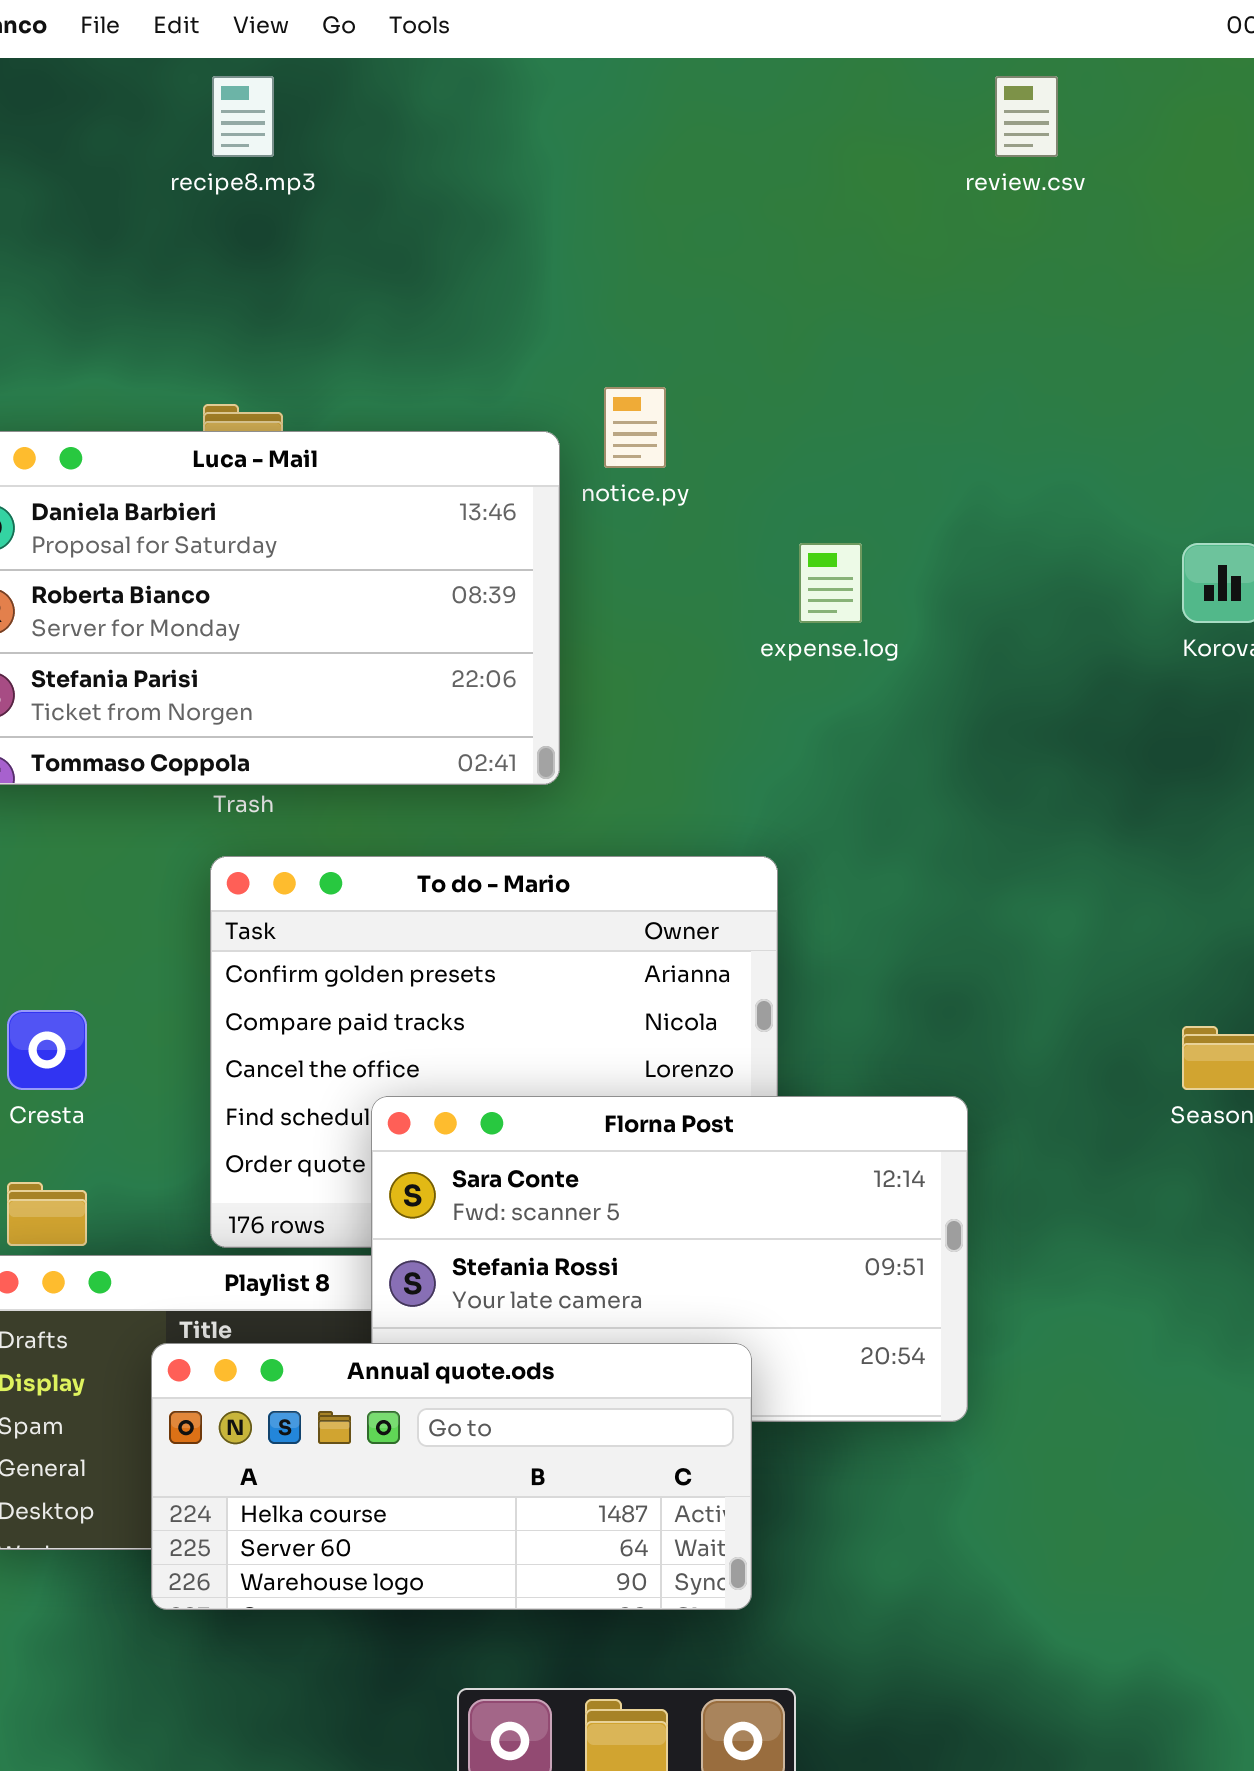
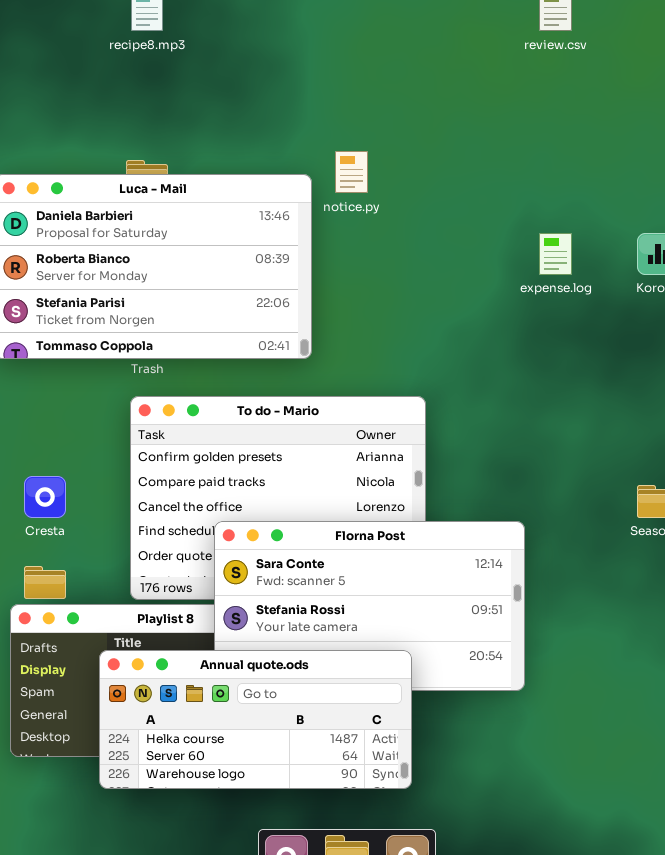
expense.log: [799,543,862,623] -> [539,233,572,275], moved

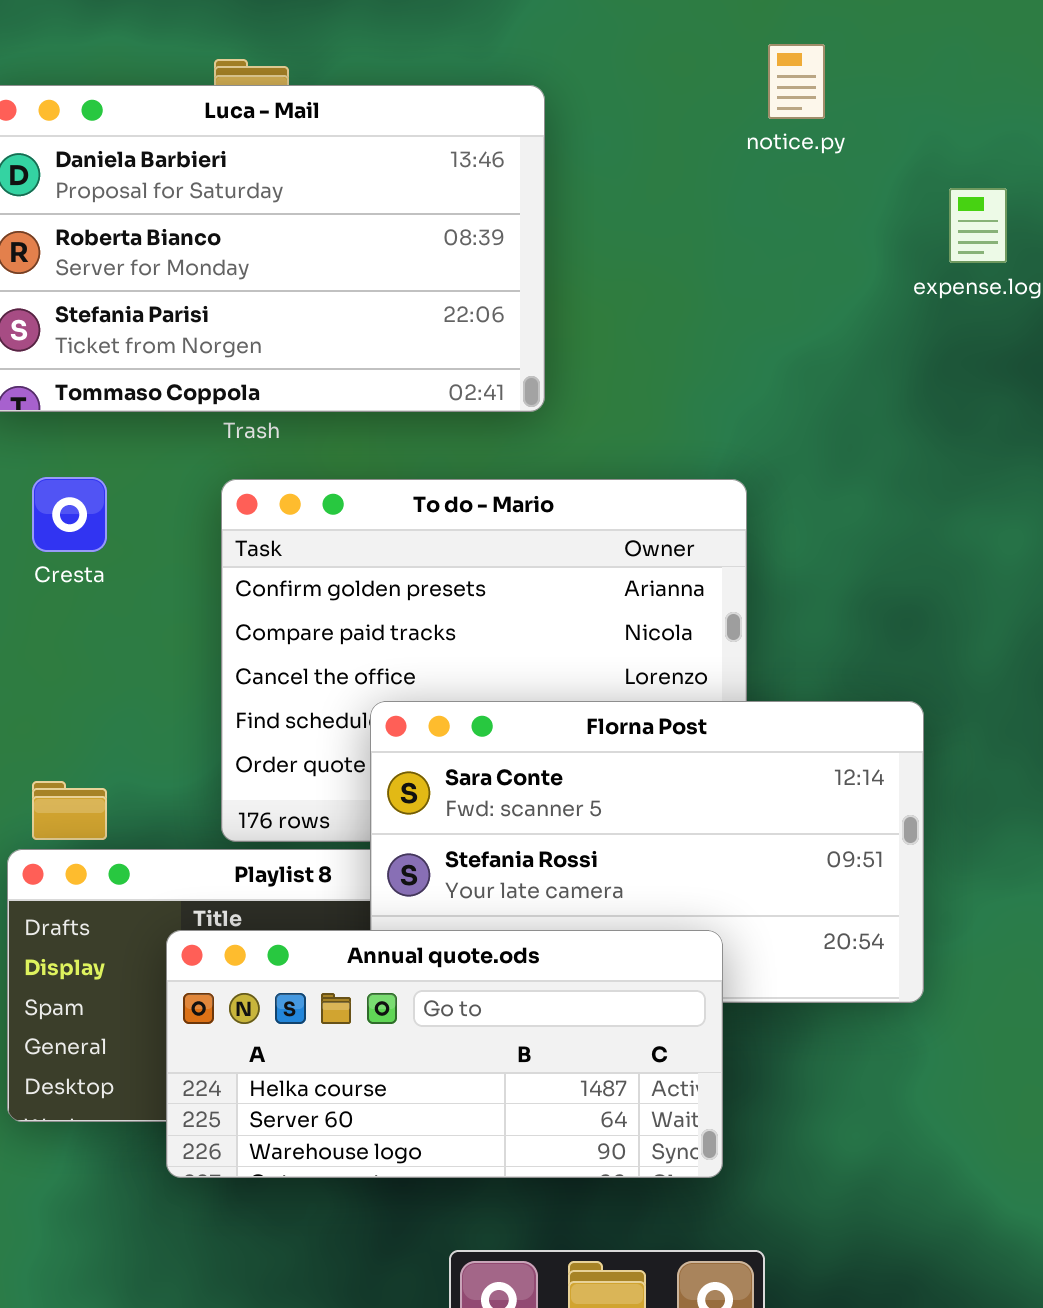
notice.py: [335,151,368,193] -> [768,44,825,119], moved
Cresta: [24,476,66,518] -> [32,477,107,552], moved

